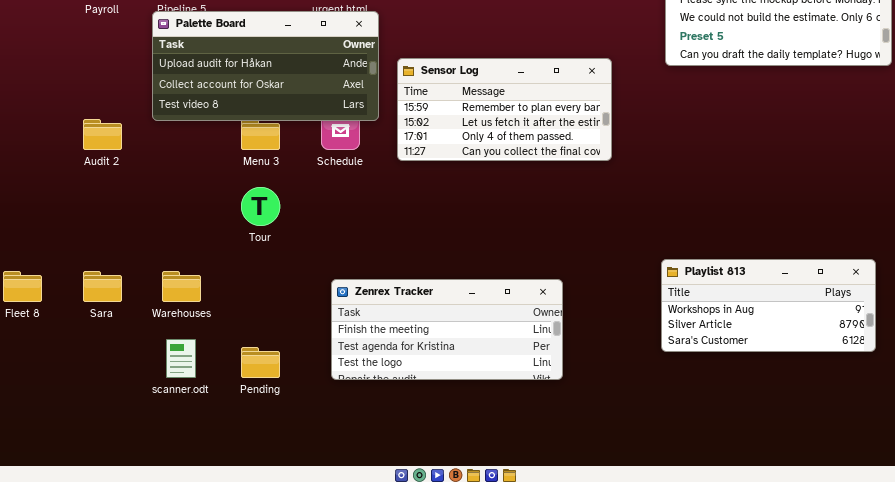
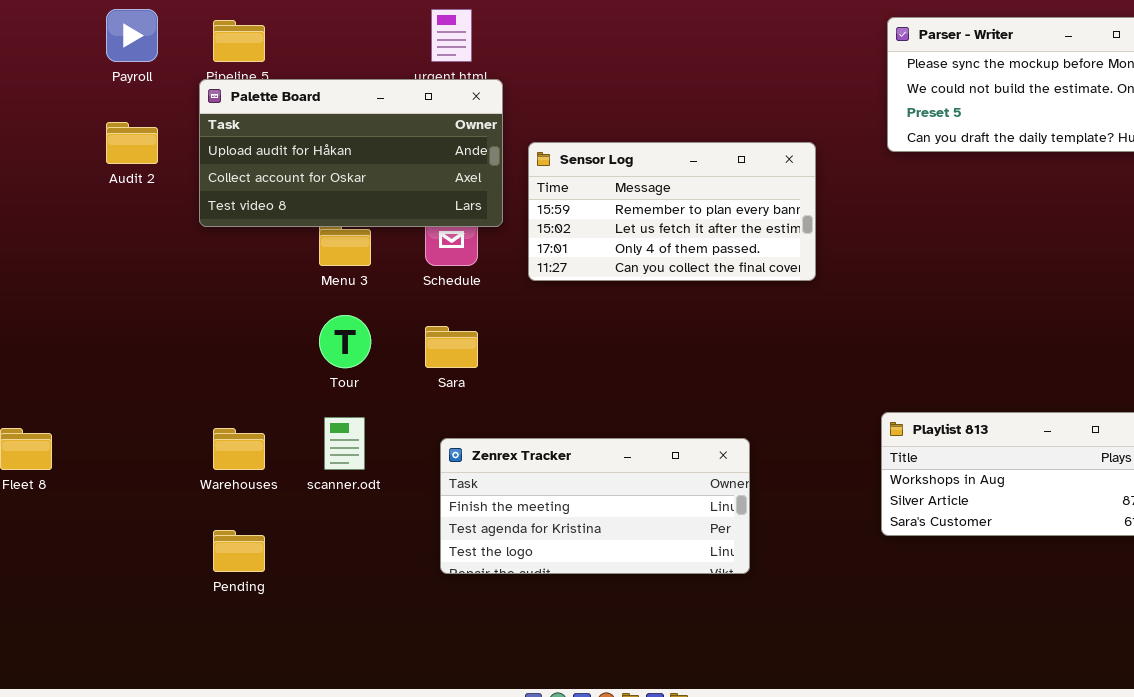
Audit 2: [83,119,122,150] -> [106,122,158,164], moved
Sara: [83,271,122,302] -> [425,326,478,368], moved
scanner.odt: [166,339,196,378] -> [324,417,365,470], moved
Pending: [241,347,280,378] -> [213,530,265,572], moved

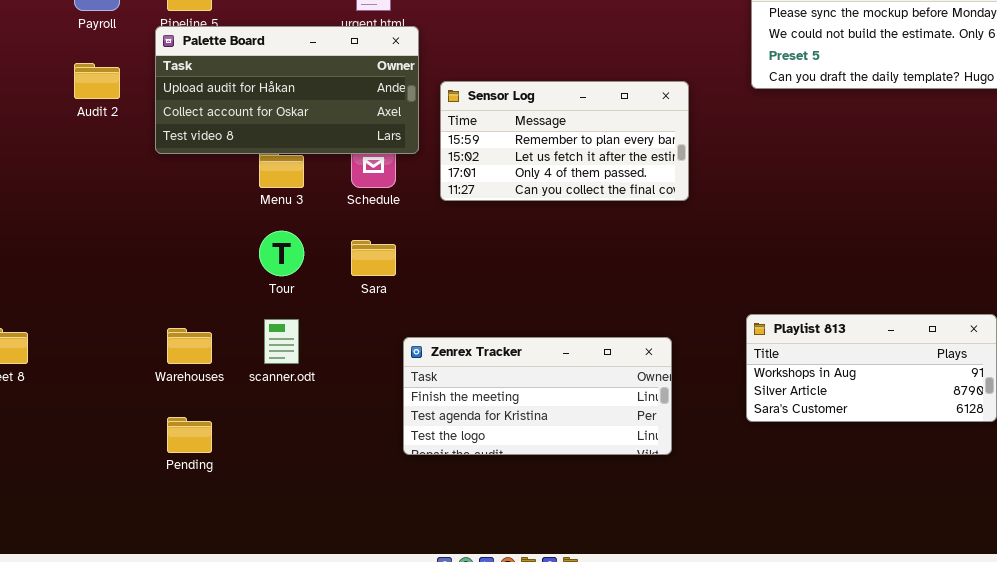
Zenrex Tracker: [440,438,750,574] -> [403,337,672,455], moved

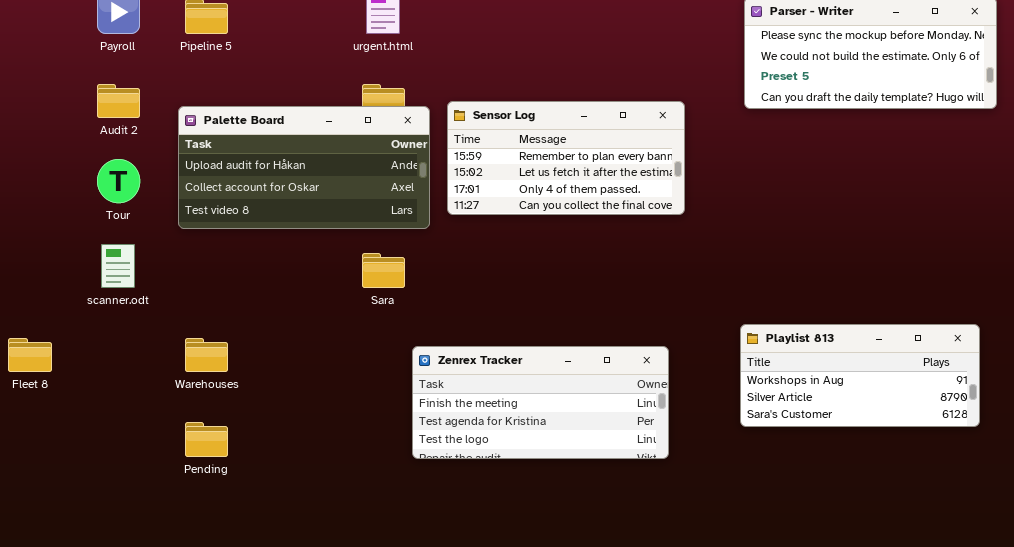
Palette Board: [155,26,419,154] -> [178,106,430,229], moved
Tour: [259,231,304,276] -> [97,159,140,203], moved
scanner.odt: [264,319,299,364] -> [101,244,135,288], moved

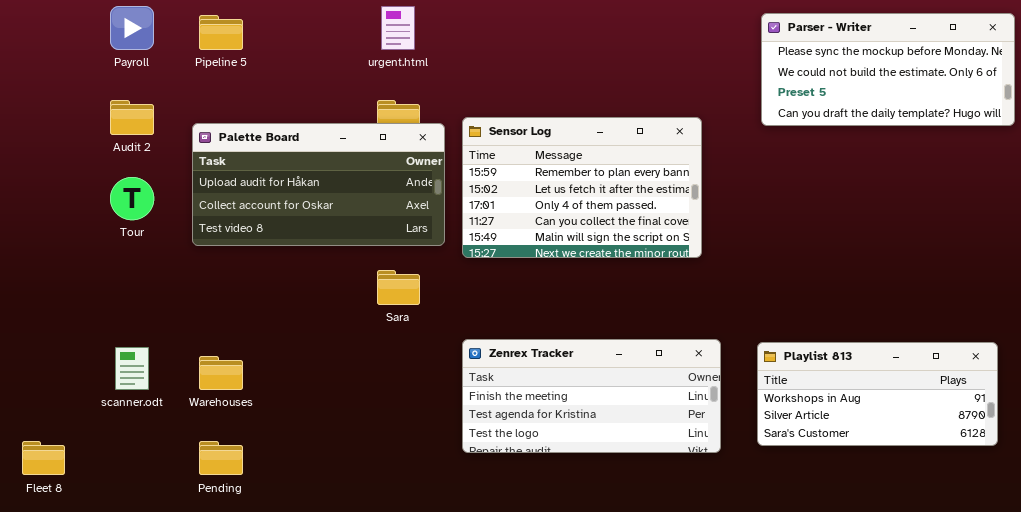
Sensor Log: [447,101,685,215] -> [462,117,702,258], resized
scanner.odt: [101,244,135,288] -> [115,347,149,390], moved
Fleet 8: [8,338,52,372] -> [22,441,65,475], moved
Zenrex Tracker: [412,346,669,459] -> [462,339,721,453], moved

